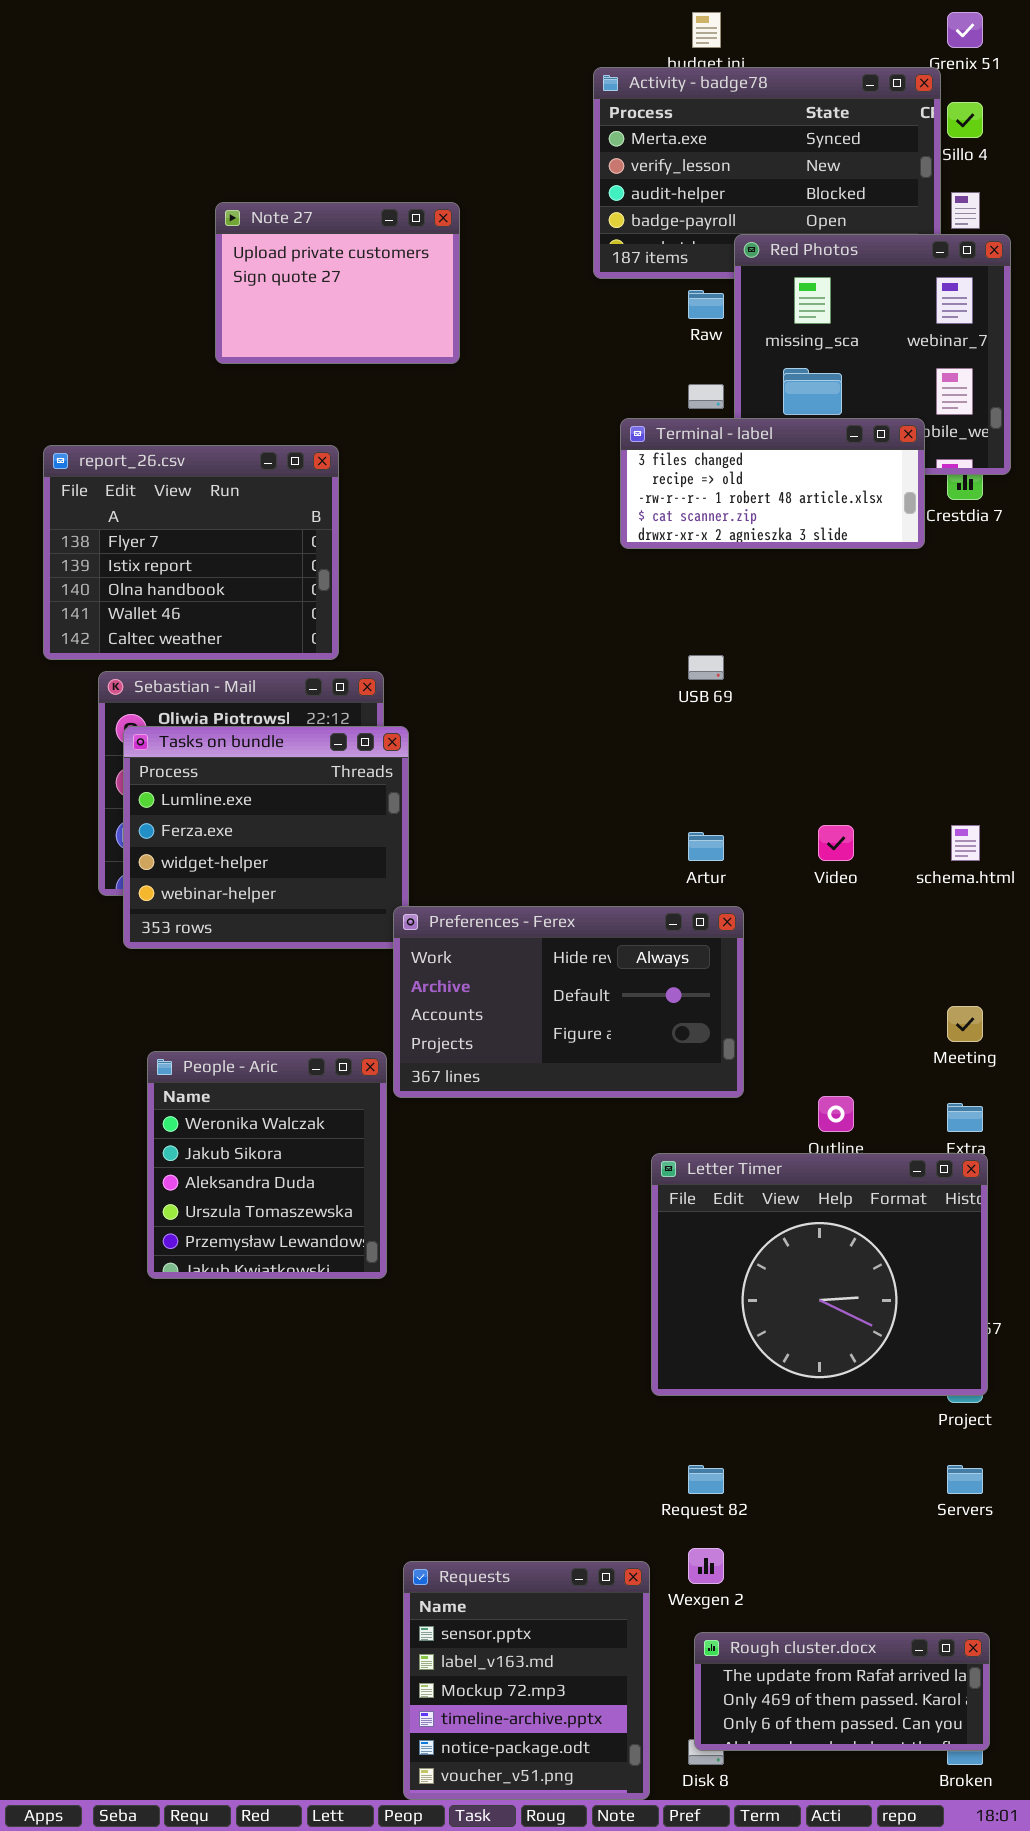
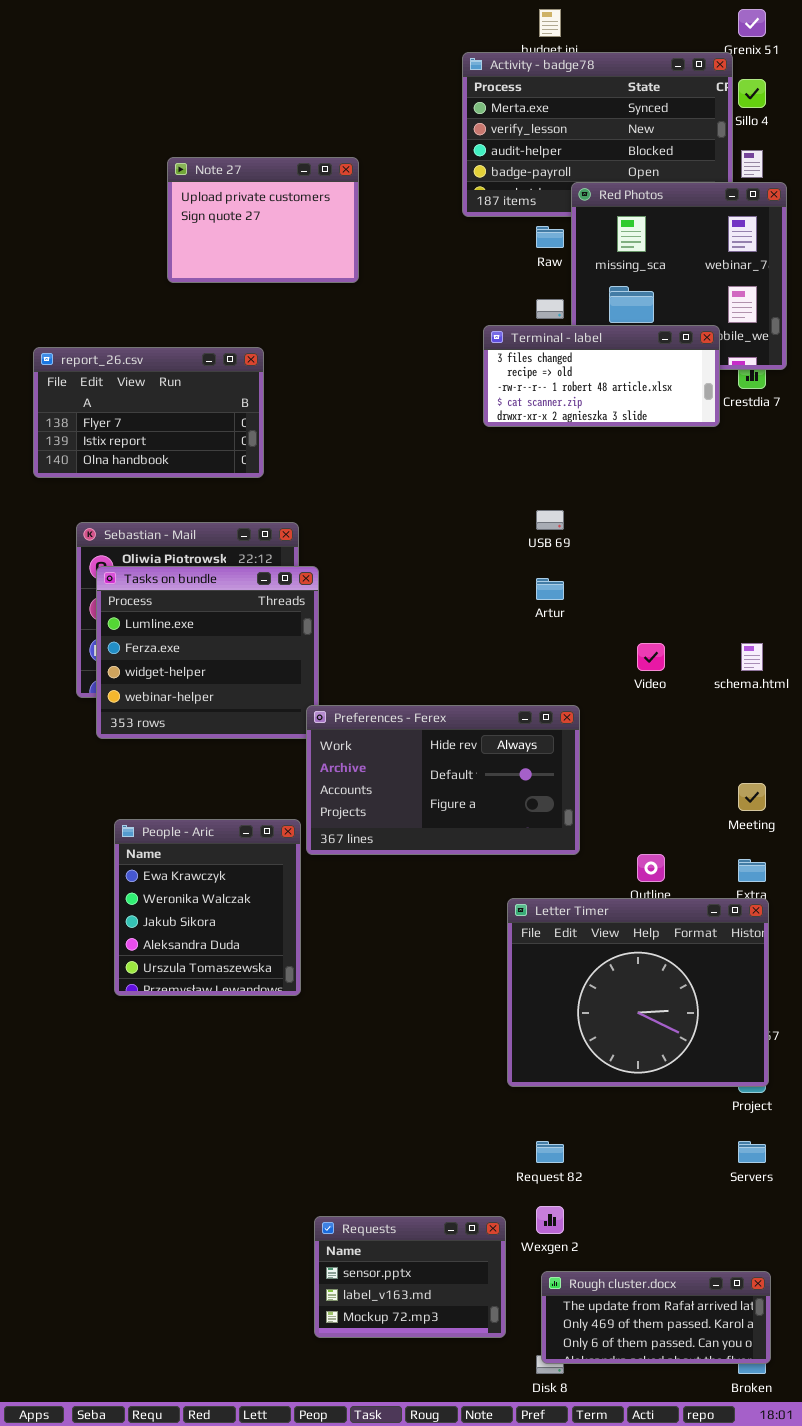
report_26.csv: [43,445,339,660] -> [33,347,264,478], resized
Artur: [688,832,724,861] -> [536,578,564,600], moved
People - Aric: [147,1051,387,1279] -> [114,819,301,996], scrolled up 1 row
Requests: [403,1561,650,1800] -> [314,1216,506,1338], resized

